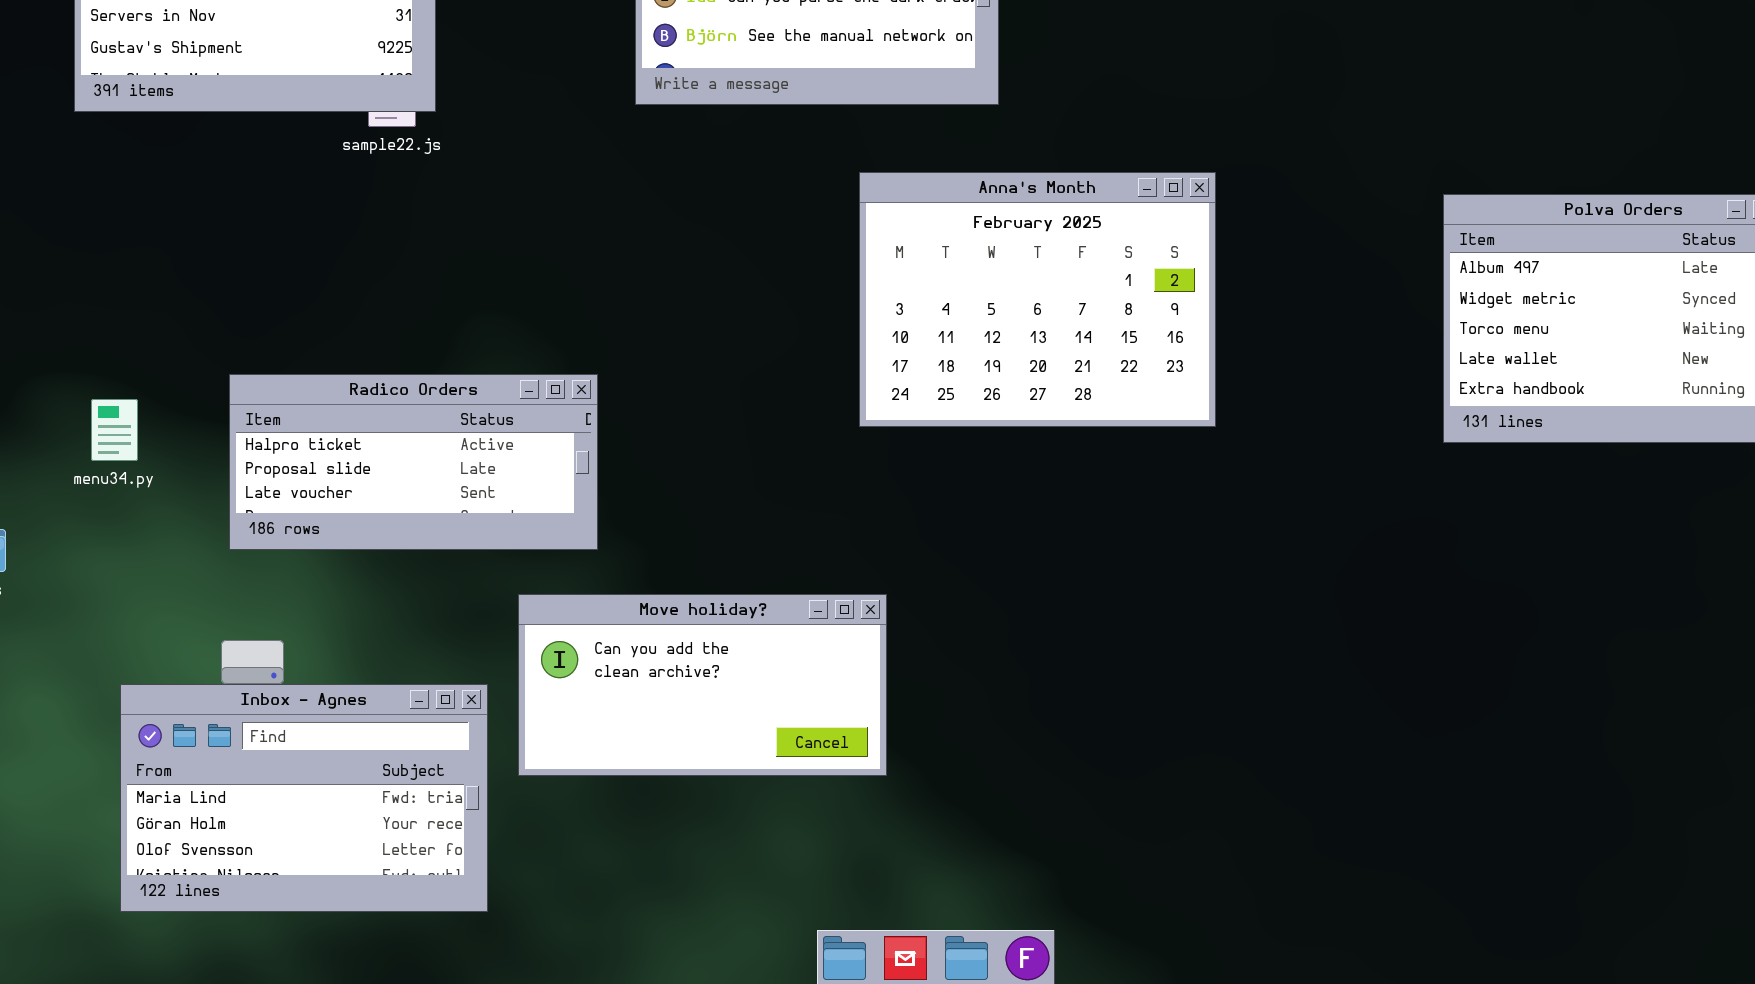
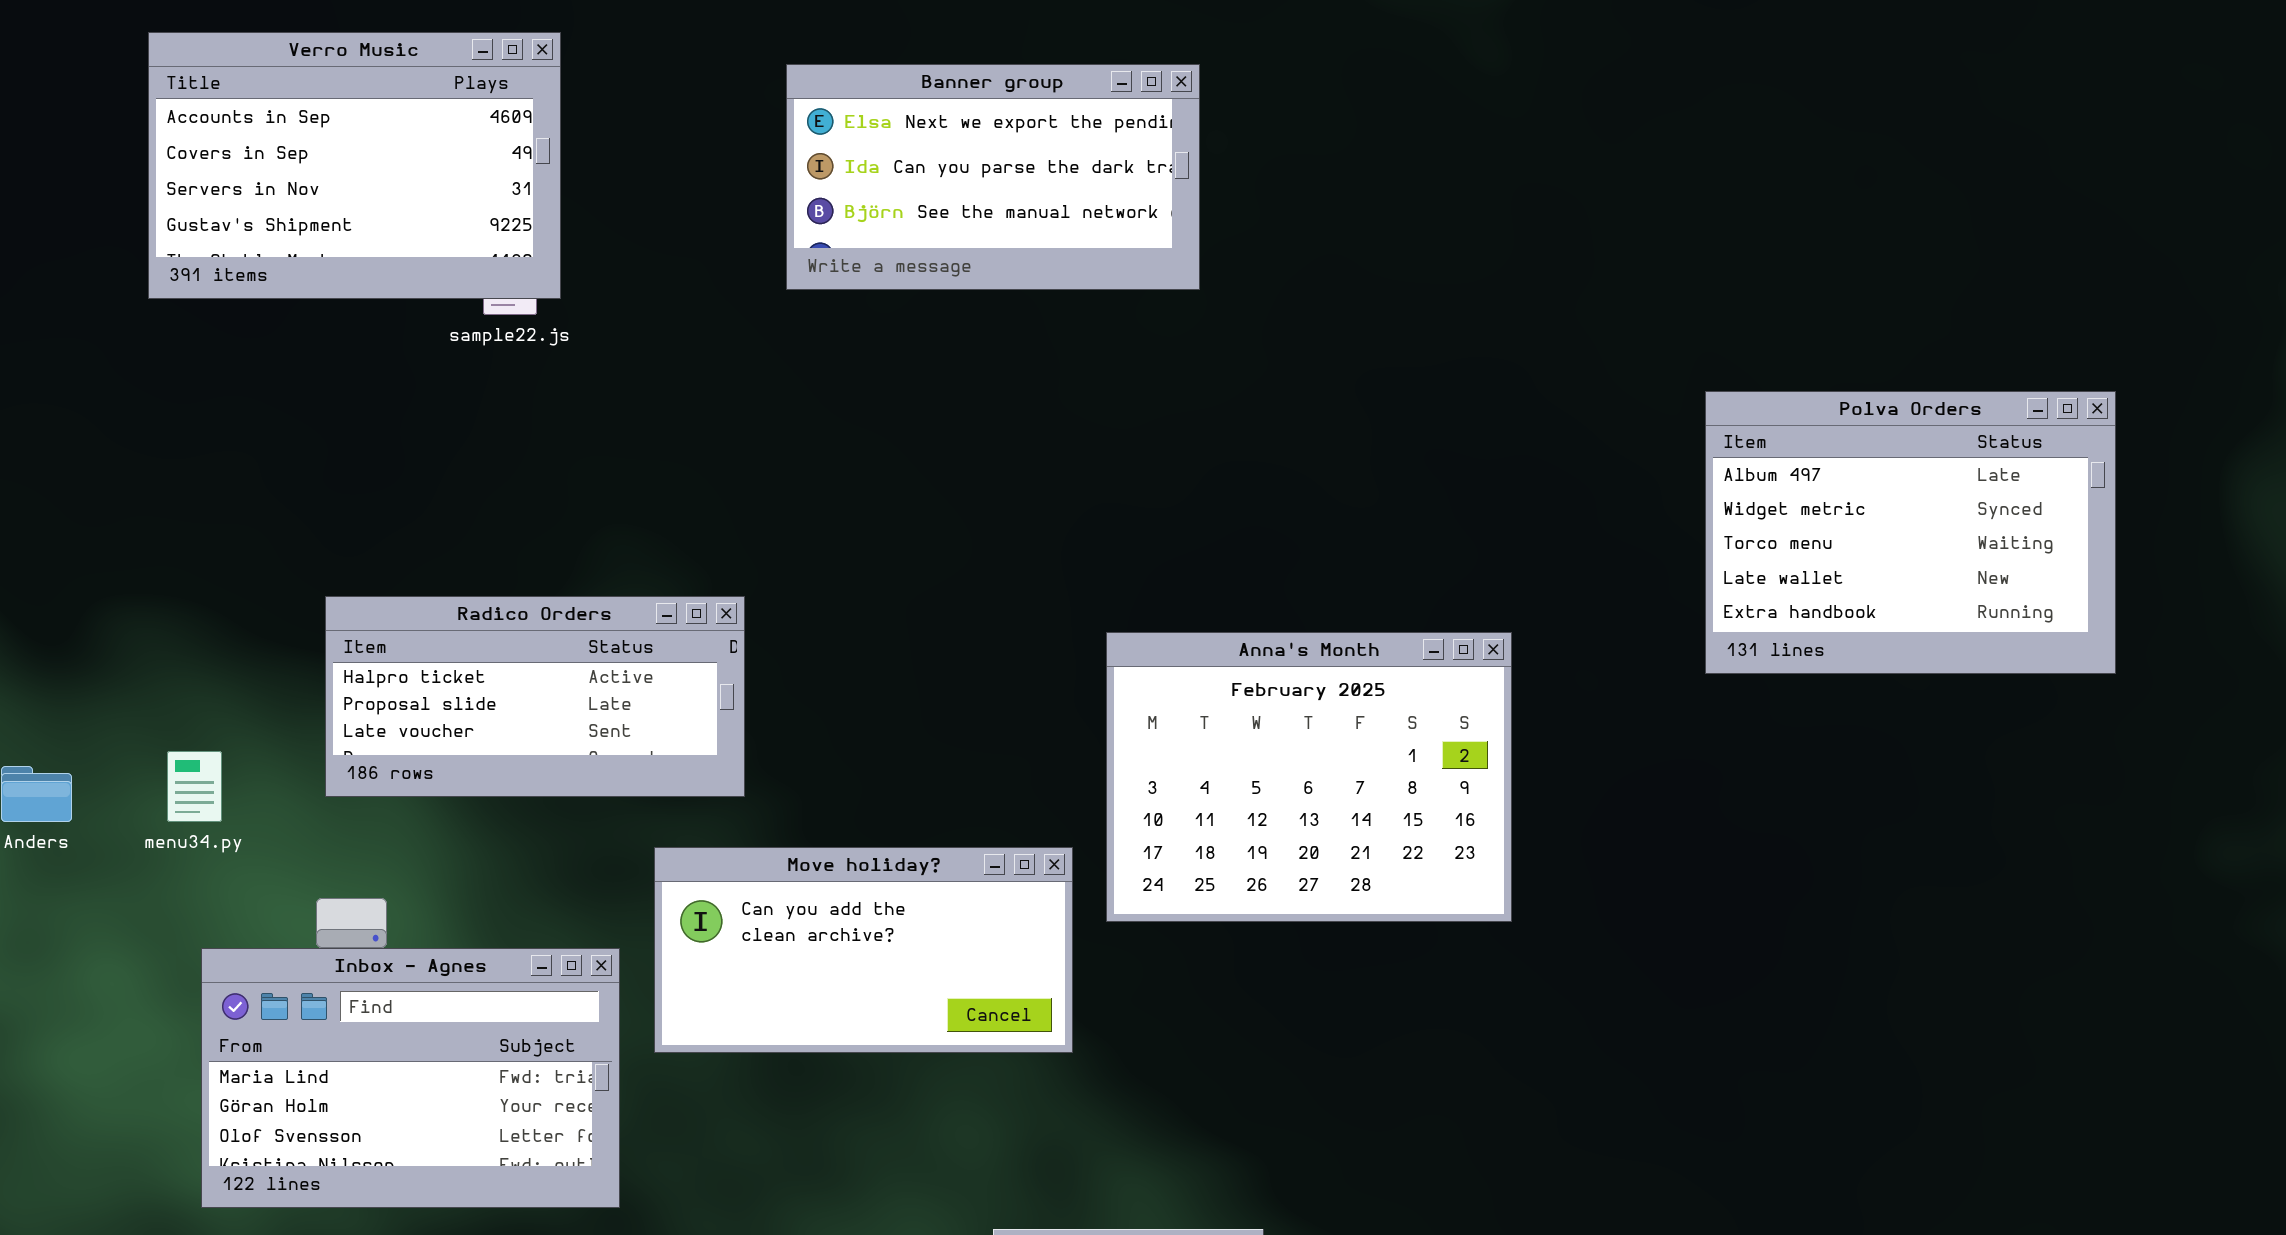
Anna's Month: [859,172,1216,427] -> [1106,632,1512,922], moved
menu34.py: [91,399,138,461] -> [167,751,222,822], moved

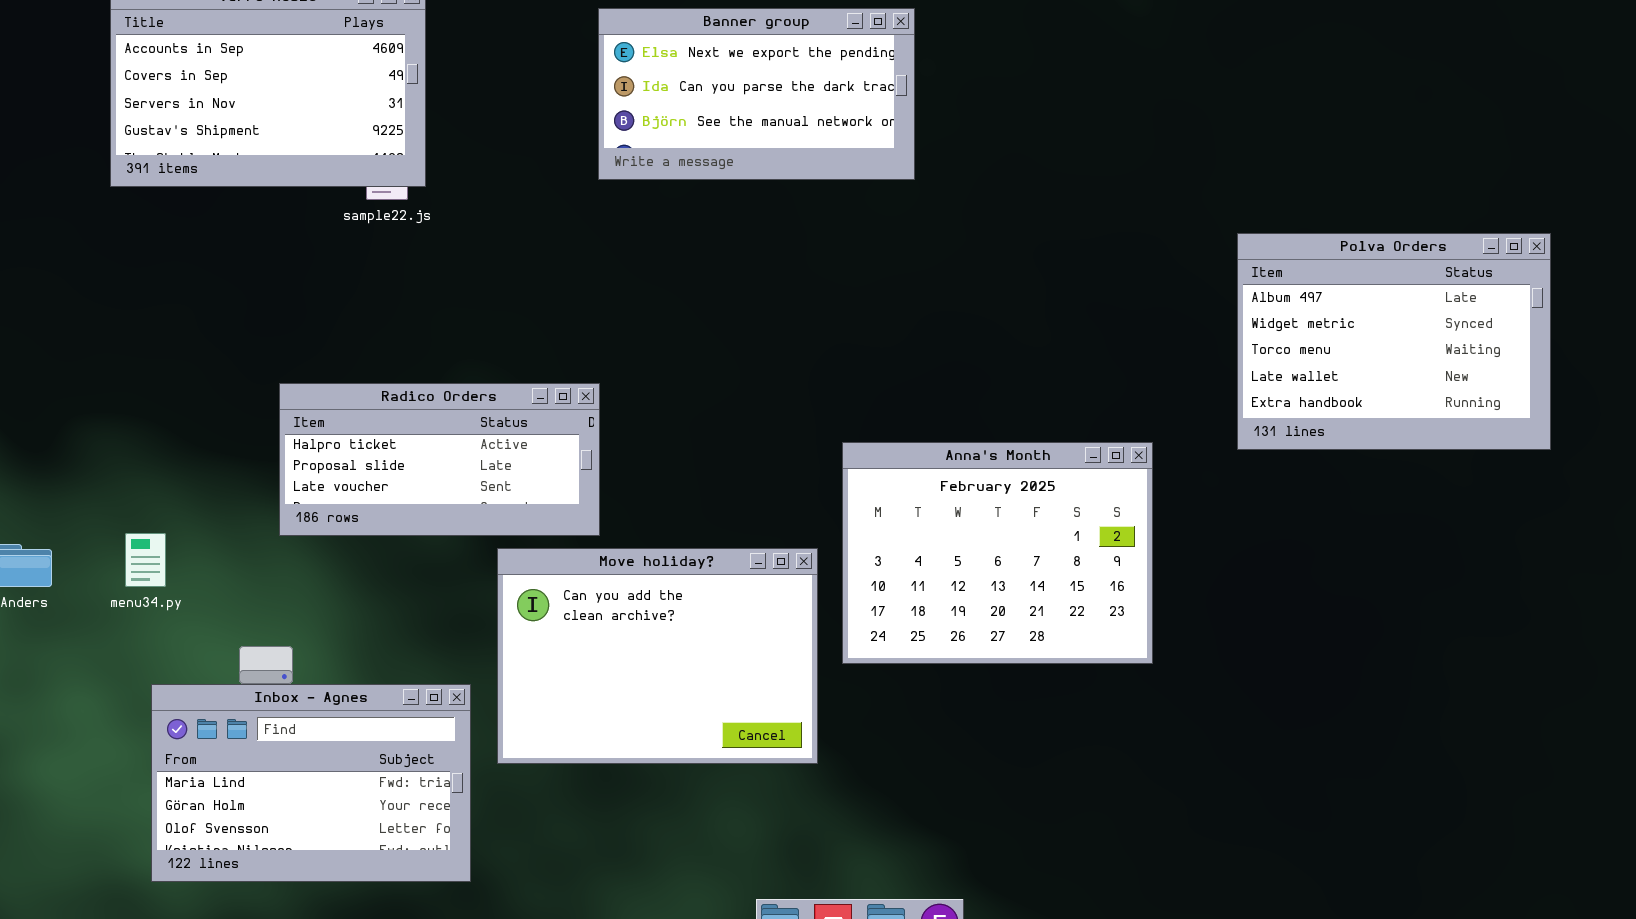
Polva Orders: [1705,391,2116,674] -> [1237,233,1551,450], moved
Radico Orders: [325,596,745,797] -> [279,383,600,536], moved
Move holiday?: [654,847,1073,1053] -> [497,548,818,764], resized

